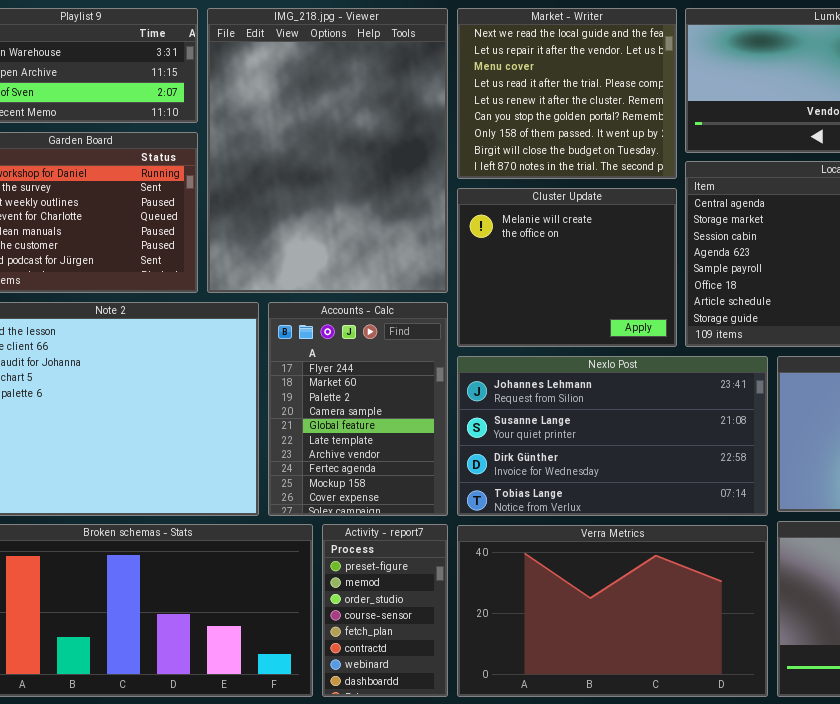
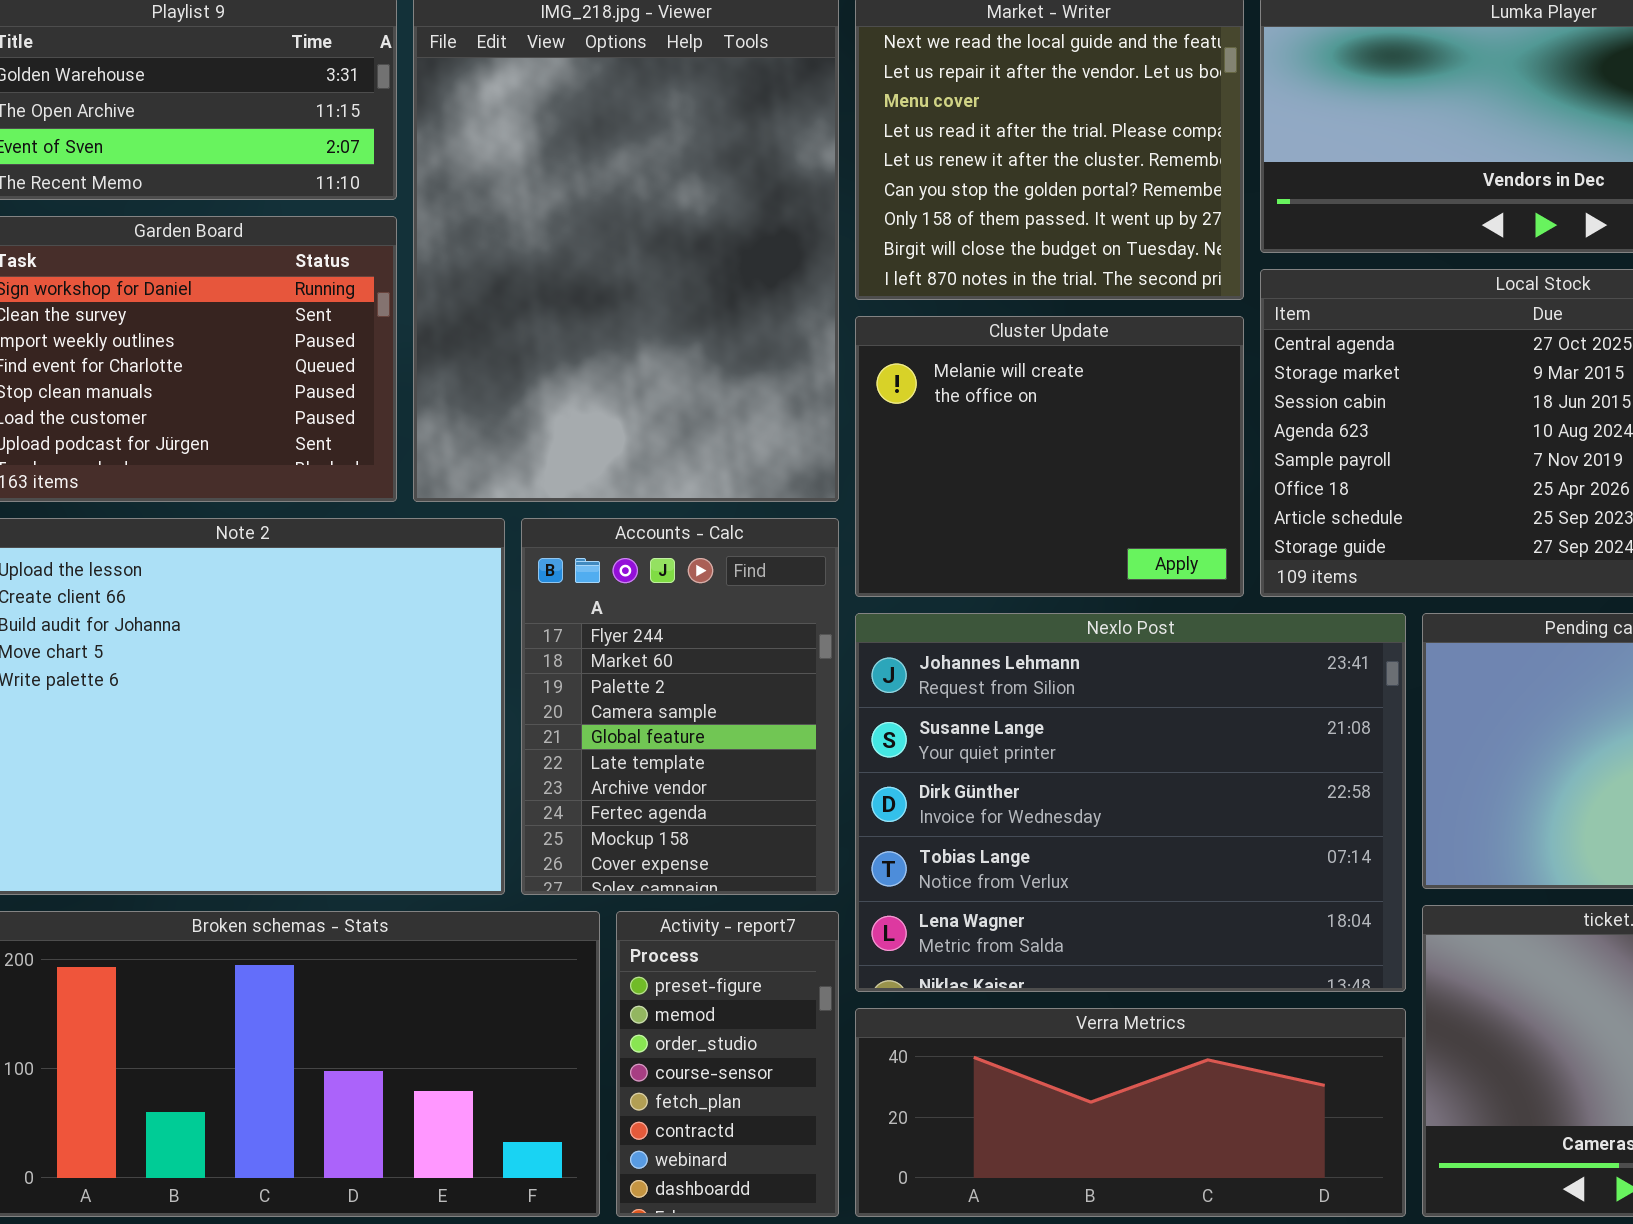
Nexlo Post: [457,356,768,516] -> [855,613,1406,992], resized
Verra Metrics: [457,525,768,697] -> [855,1008,1406,1217], resized

